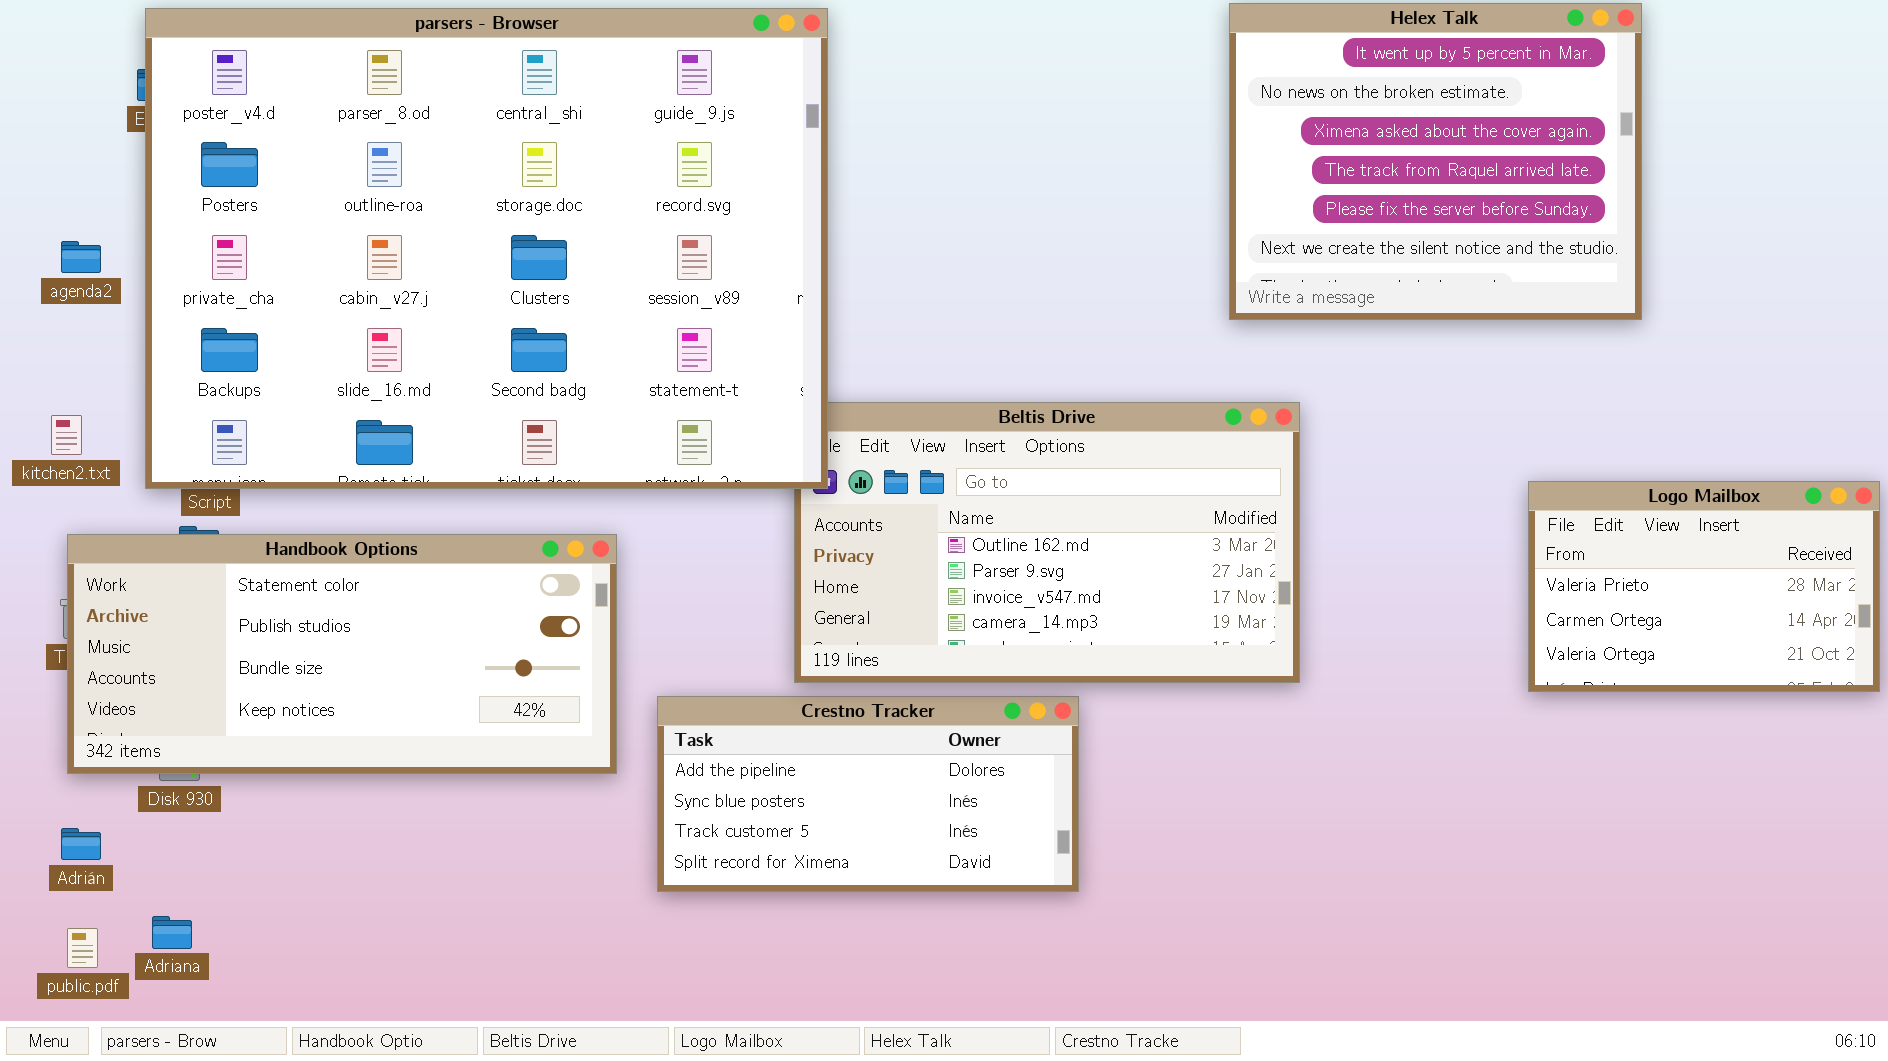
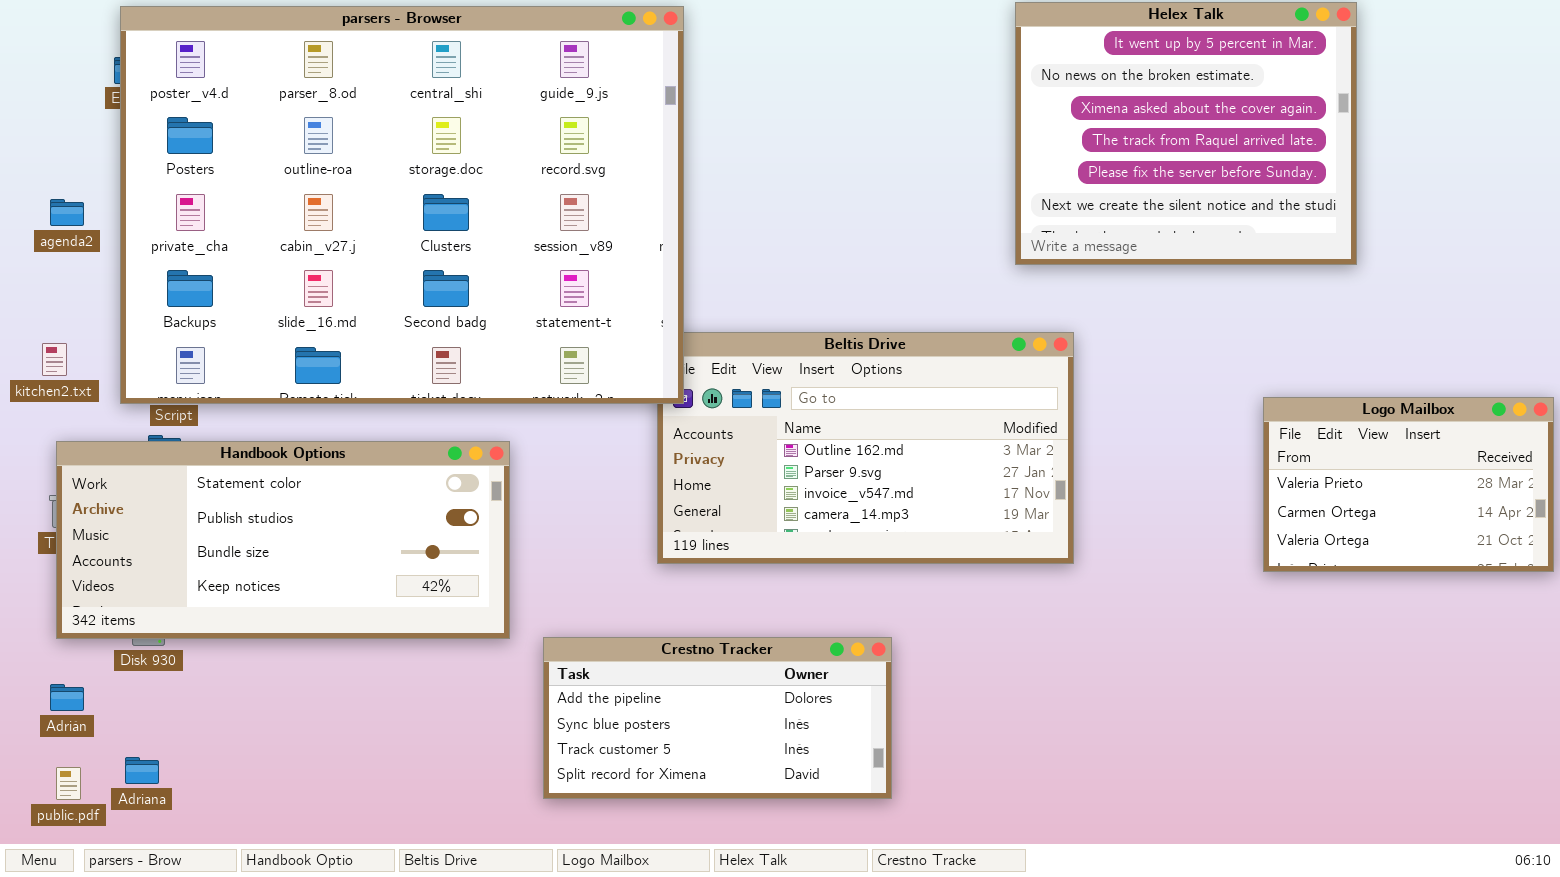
Crestno Tracker: [657,696,1079,892] -> [543,637,892,799], moved

